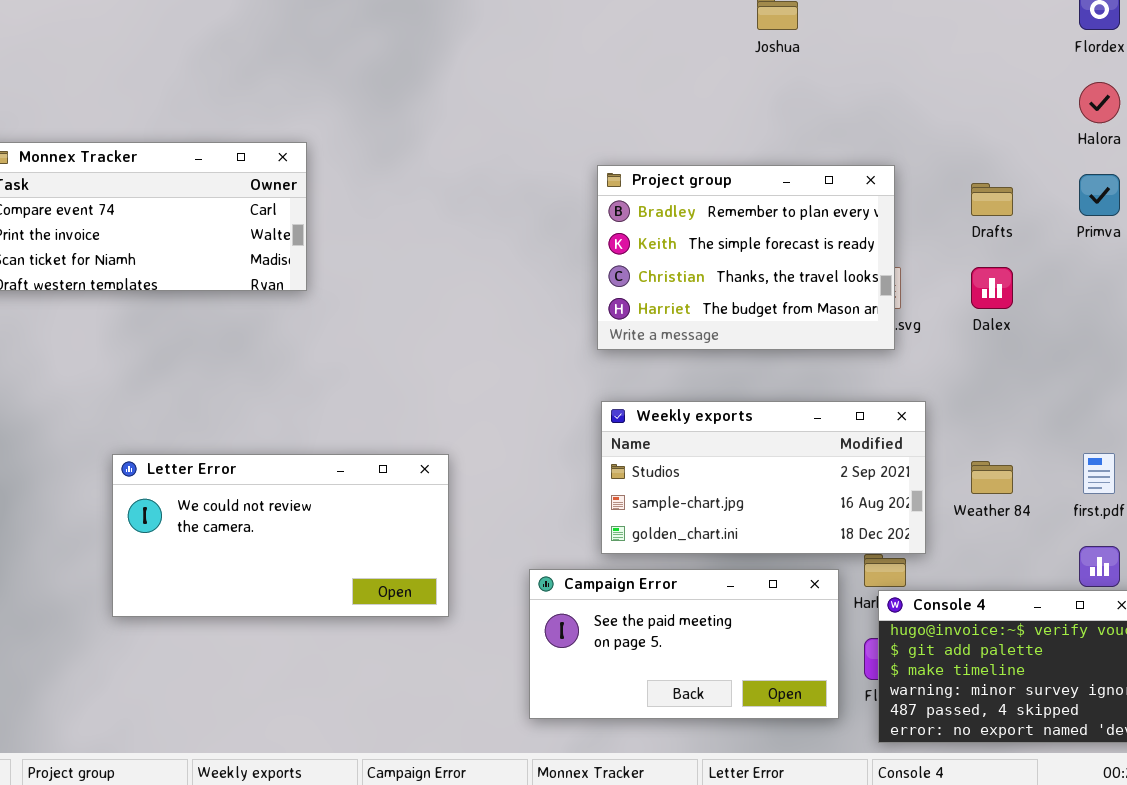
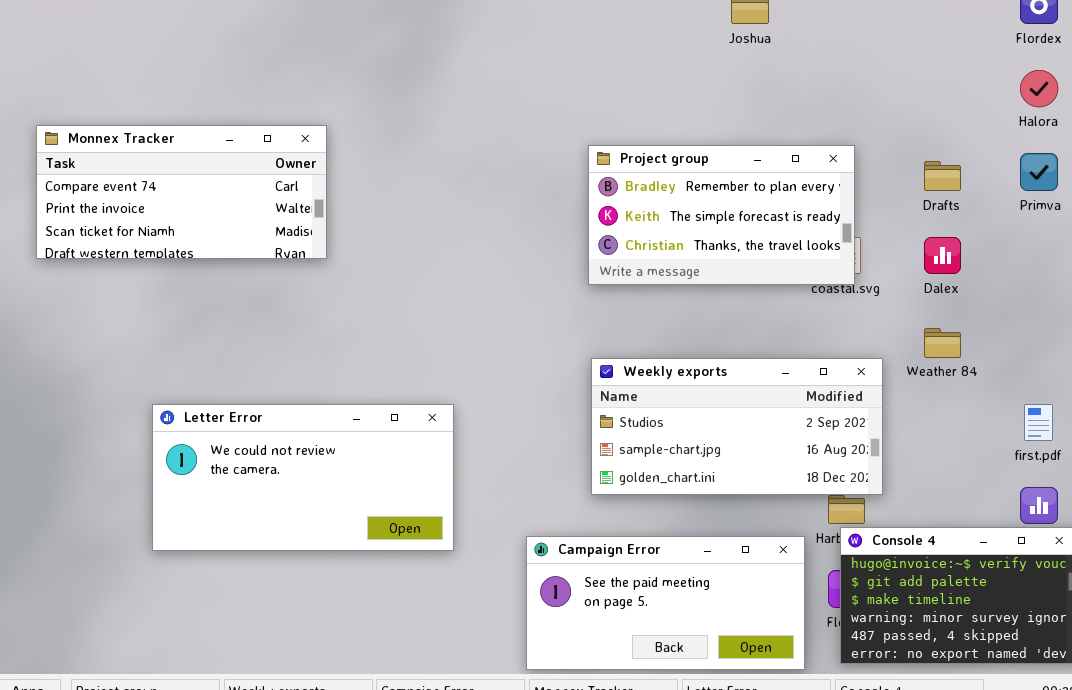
Project group: [597,165,895,350] -> [588,145,855,285], resized
Weather 84: [971,461,1013,494] -> [924,328,961,358], moved
Campaign Error: [529,569,839,719] -> [526,536,805,670], moved

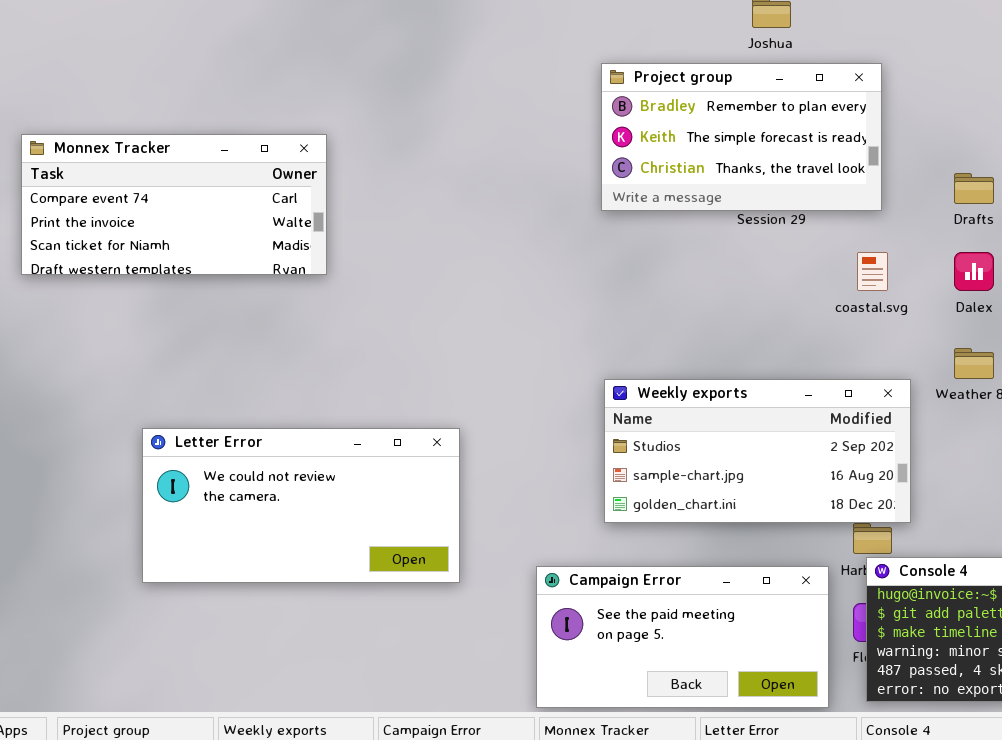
Project group: [588,145,855,285] -> [601,63,882,211], moved

